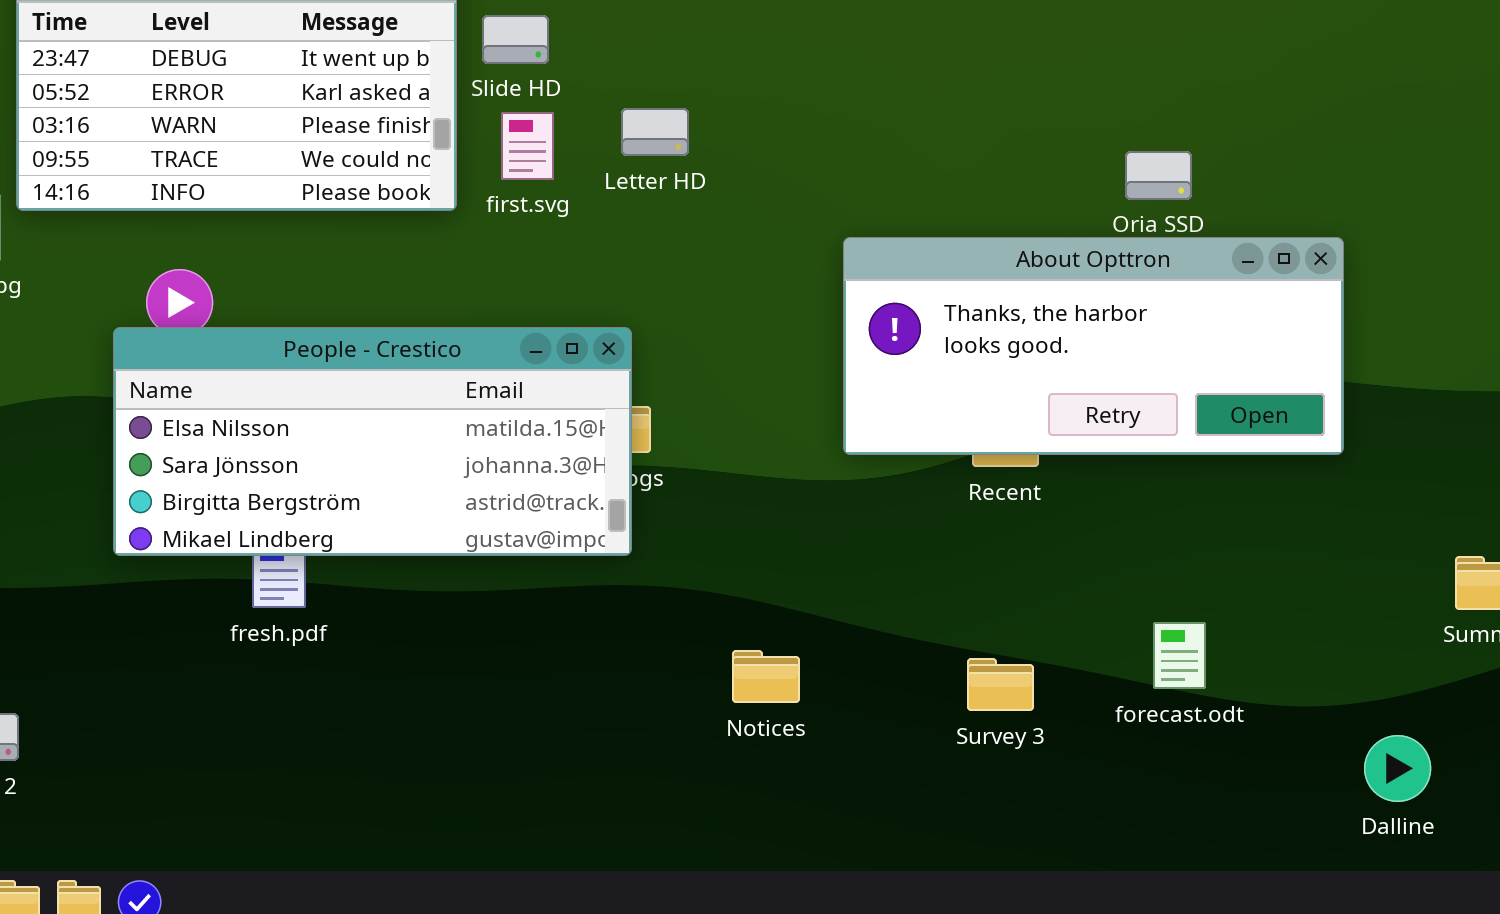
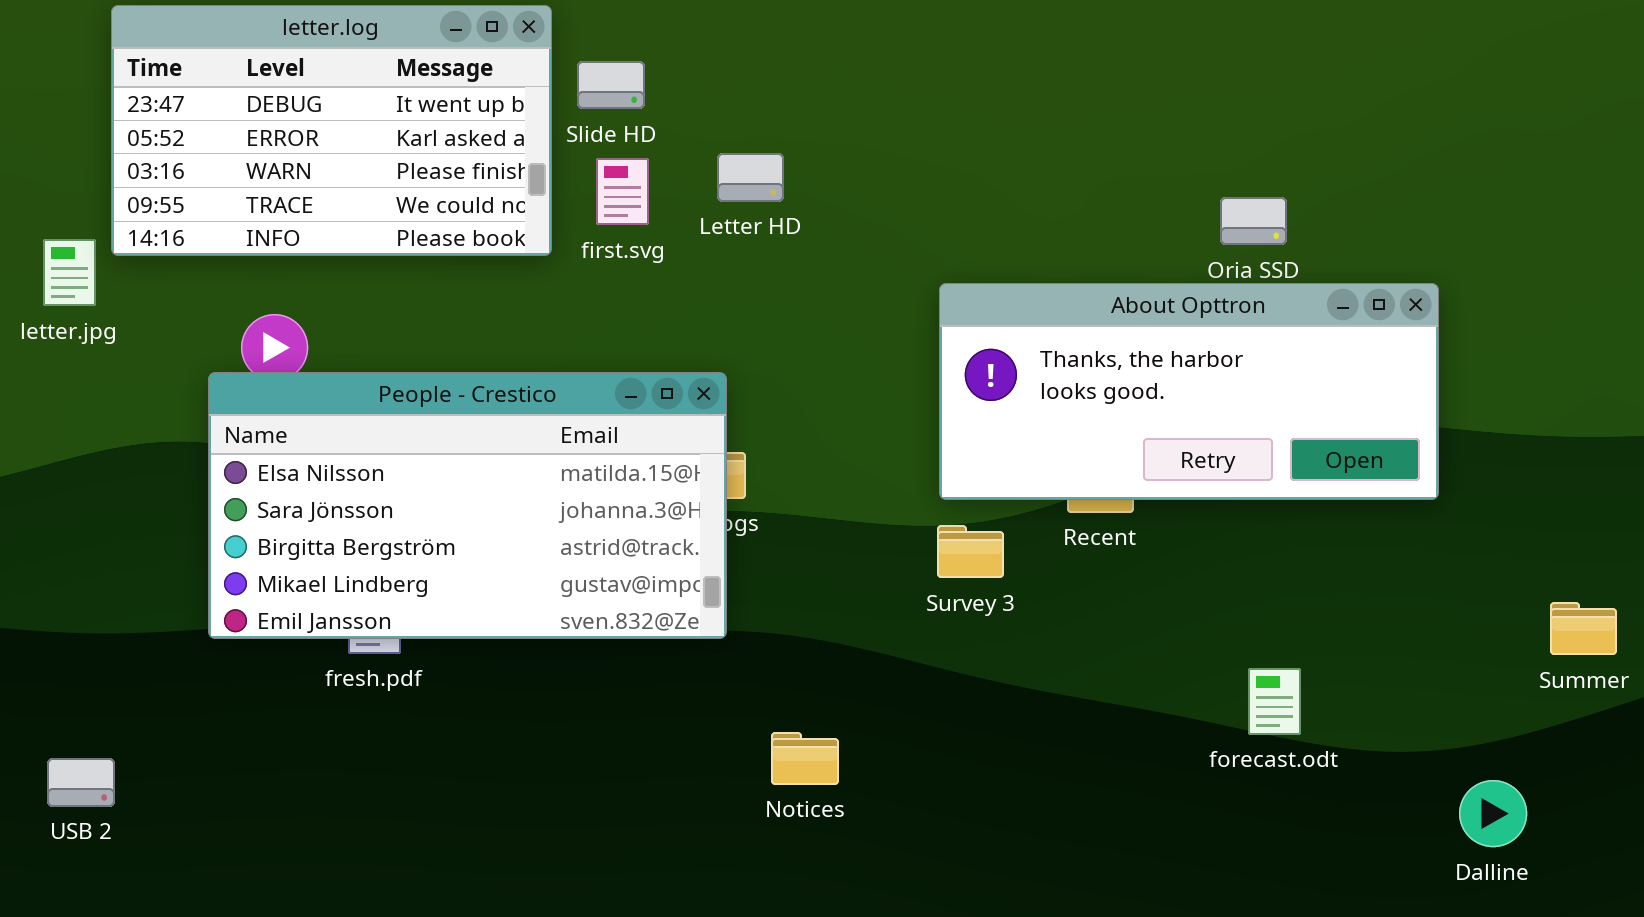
People - Crestico: [113,327,632,556] -> [208,372,727,639], resized
Notices: [732,650,800,703] -> [771,732,839,785], moved
Survey 3: [967,658,1034,711] -> [937,525,1004,578], moved

